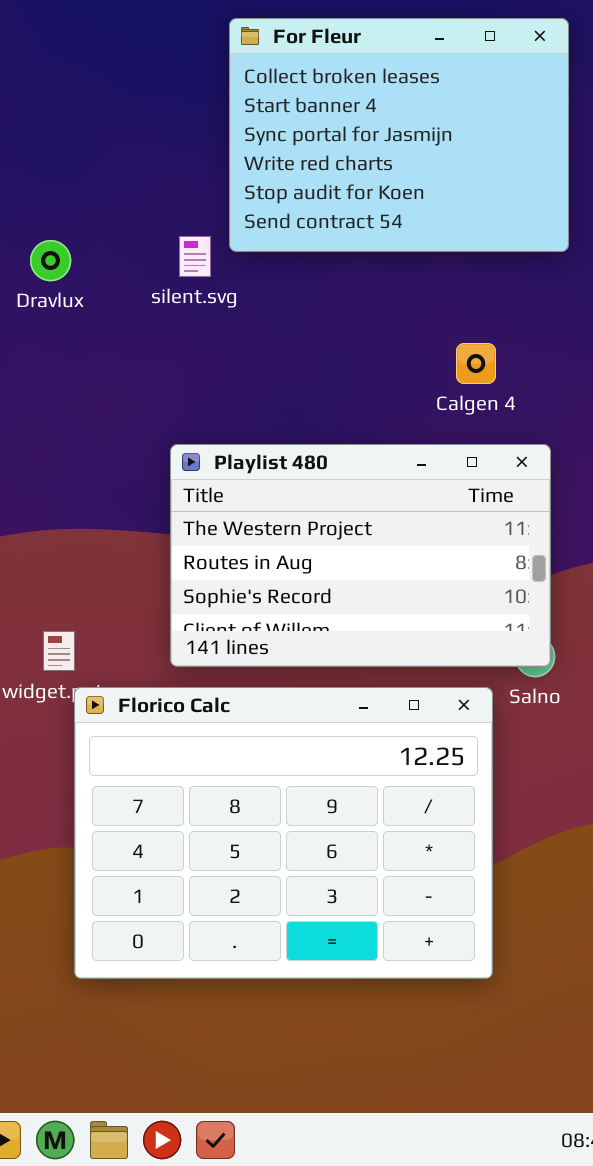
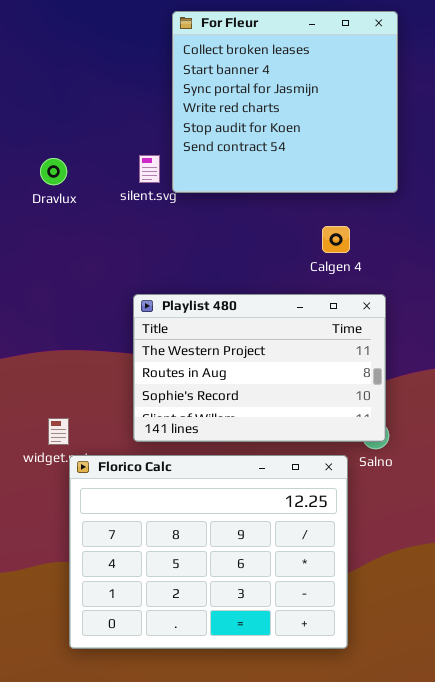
For Fleur: [229,18,569,252] -> [172,11,398,193], resized

